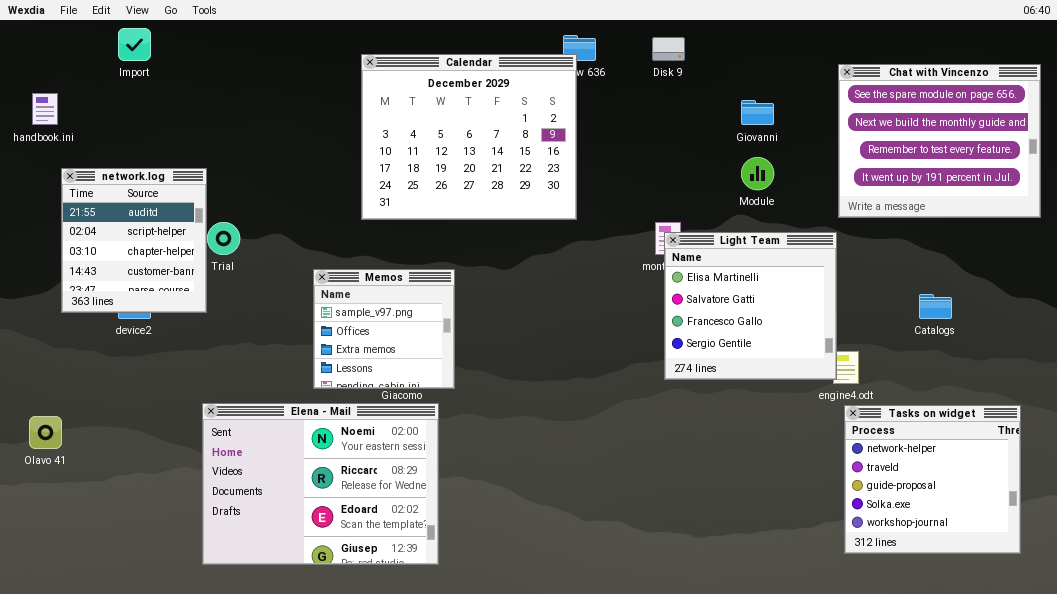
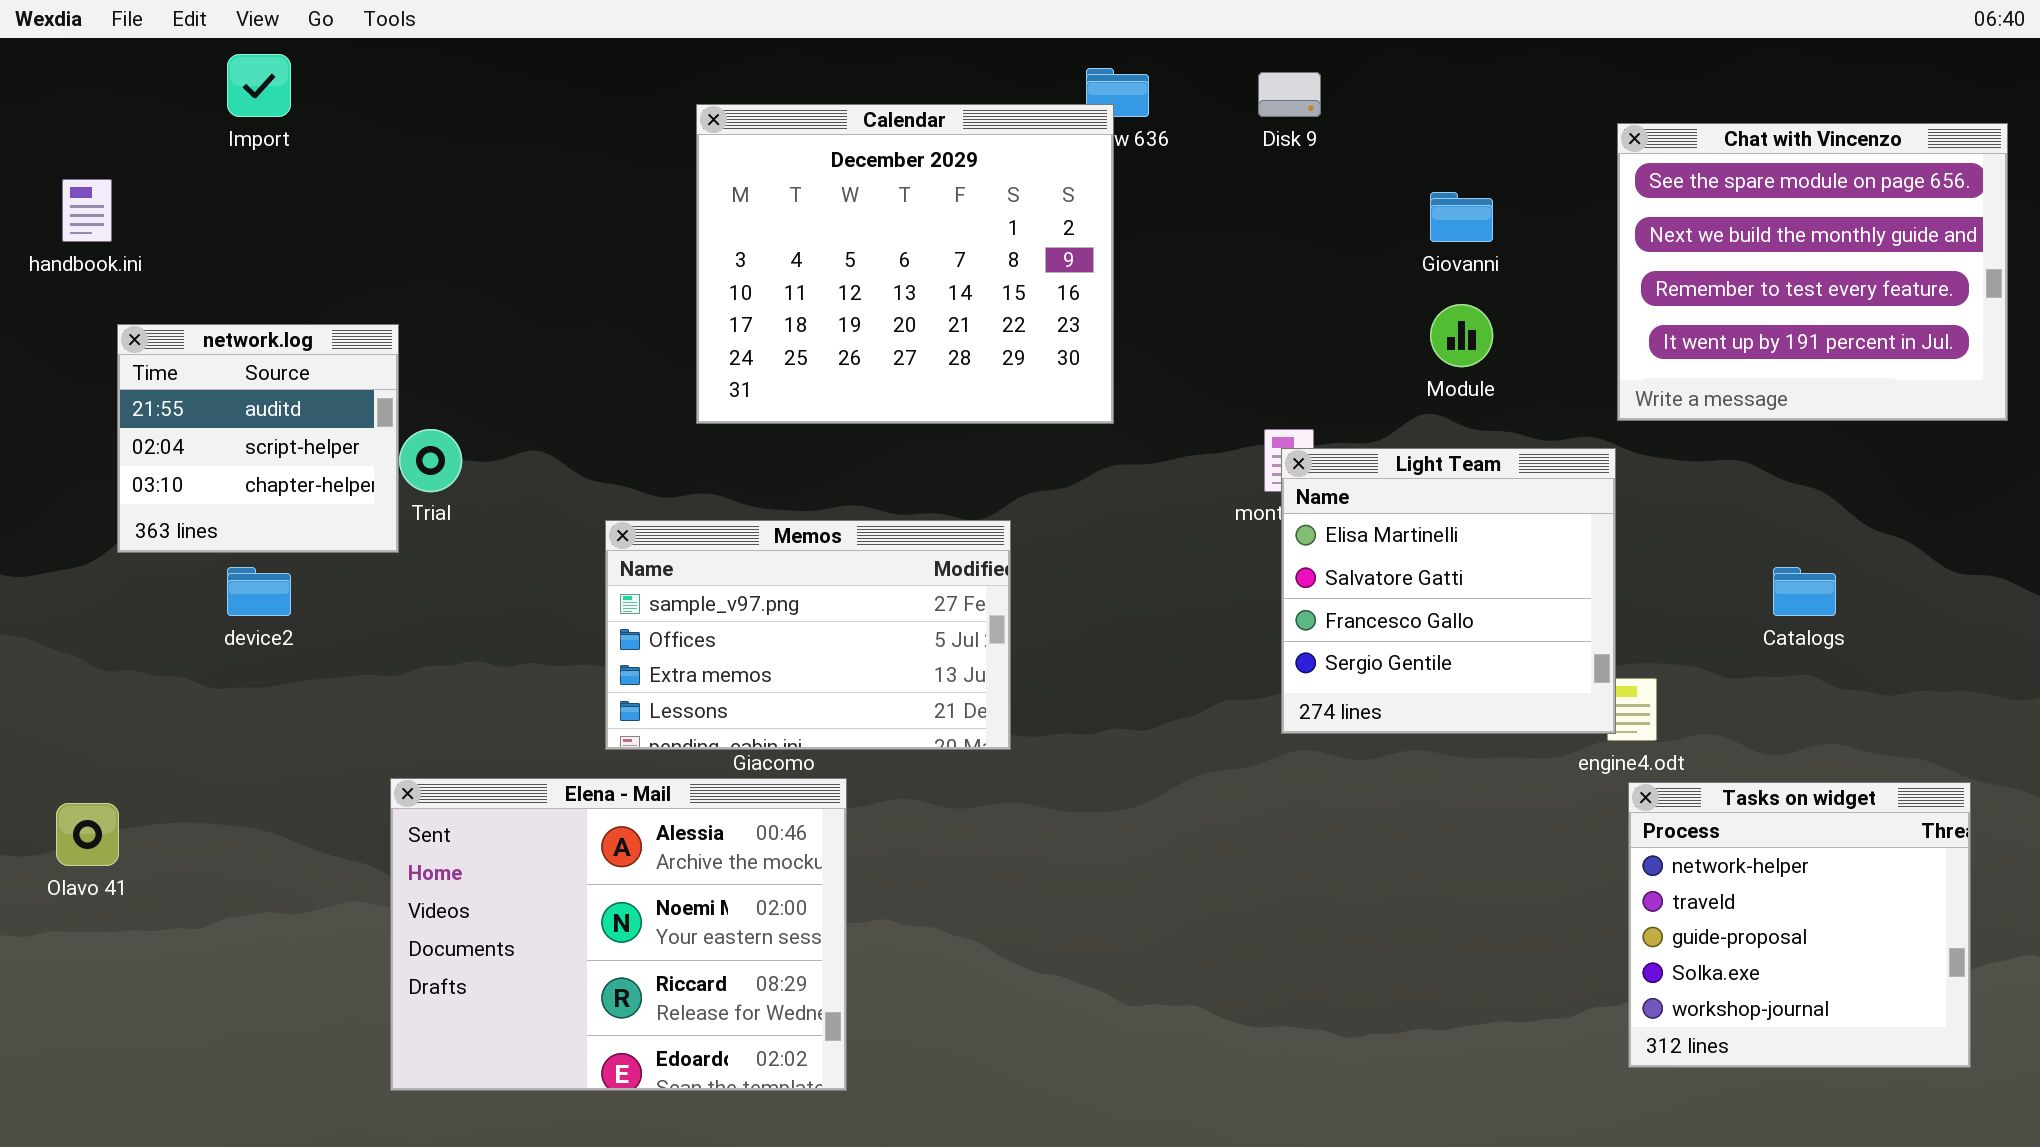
network.log: [61,168,207,313] -> [117,324,399,553], resized
Memos: [313,269,455,389] -> [605,520,1011,750], resized
Elena - Mail: [202,403,439,565] -> [390,778,847,1091], scrolled up 1 row

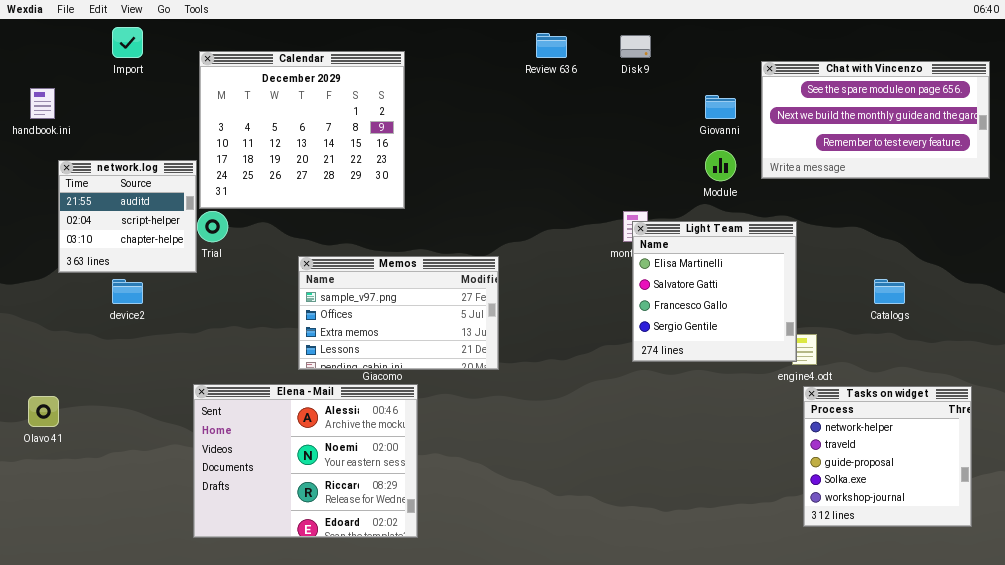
Calendar: [696,104,1114,424] -> [199,51,405,209], moved
Chat with Vincenzo: [1617,123,2008,421] -> [761,61,990,179], resized

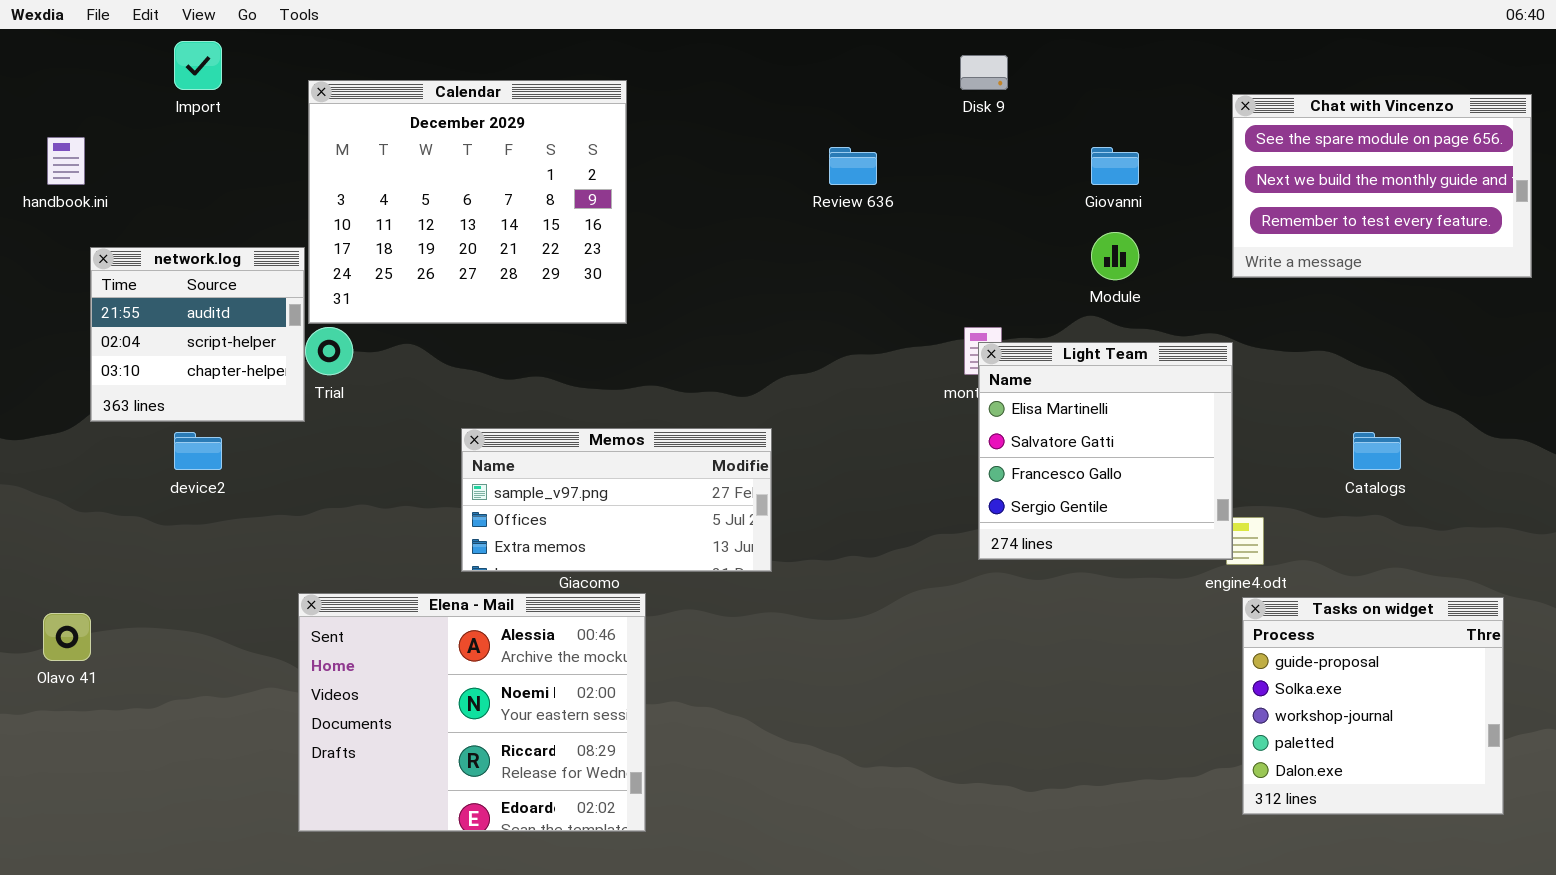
Review 636: [536,33,567,58] -> [829,147,877,185], moved
Chat with Vincenzo: [761,61,990,179] -> [1232,94,1532,278], resized
Memos: [298,256,499,370] -> [461,428,772,572], resized
Tasks on widget: [803,386,972,527] -> [1242,597,1504,815], scrolled down 2 rows

